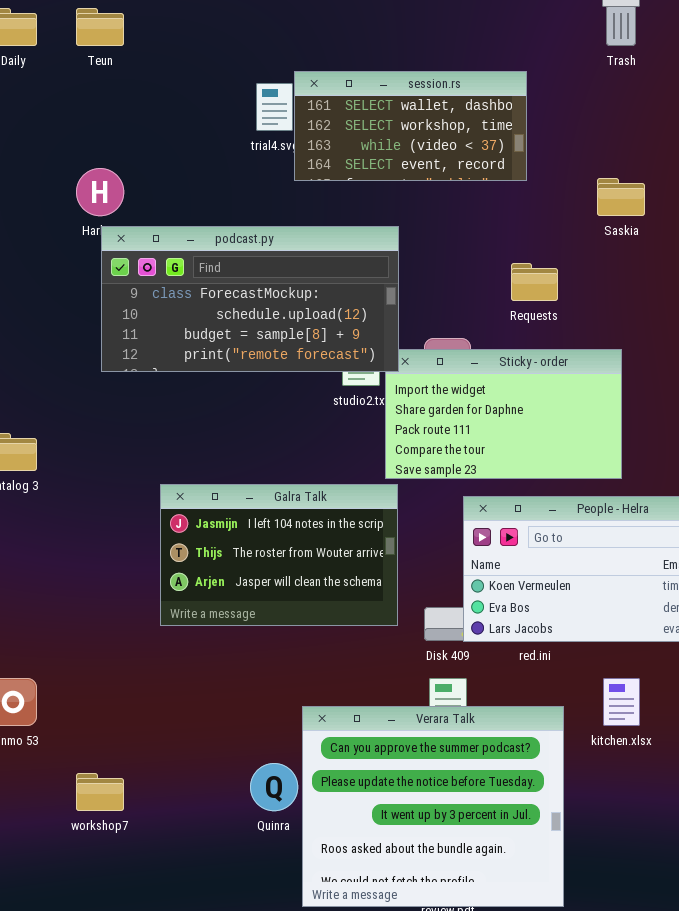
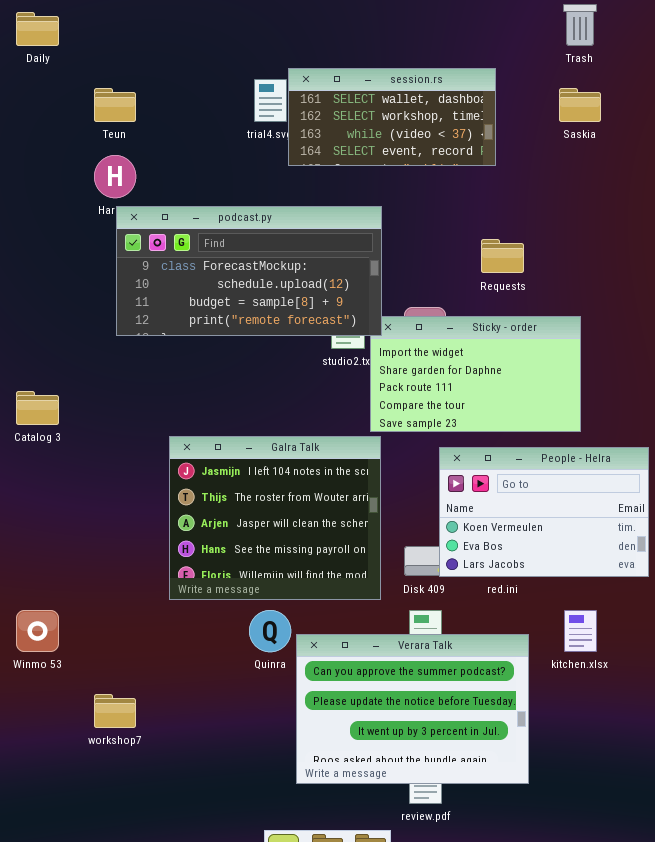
Teun: [76,8,124,46] -> [94,88,136,122], moved
Saskia: [597,178,645,216] -> [559,88,601,122], moved
Galra Talk: [160,484,398,626] -> [169,436,381,600], resized
Verara Talk: [302,706,564,907] -> [296,634,529,784], resized
Quinra: [250,763,298,811] -> [249,610,291,652], moved

